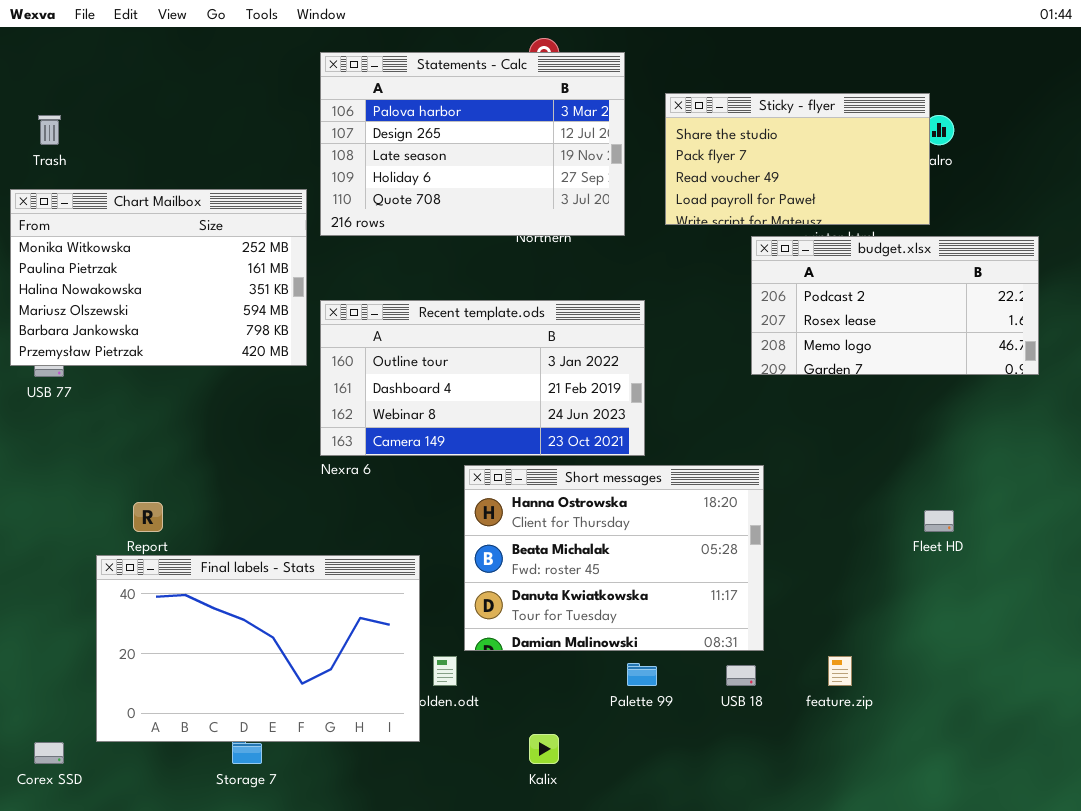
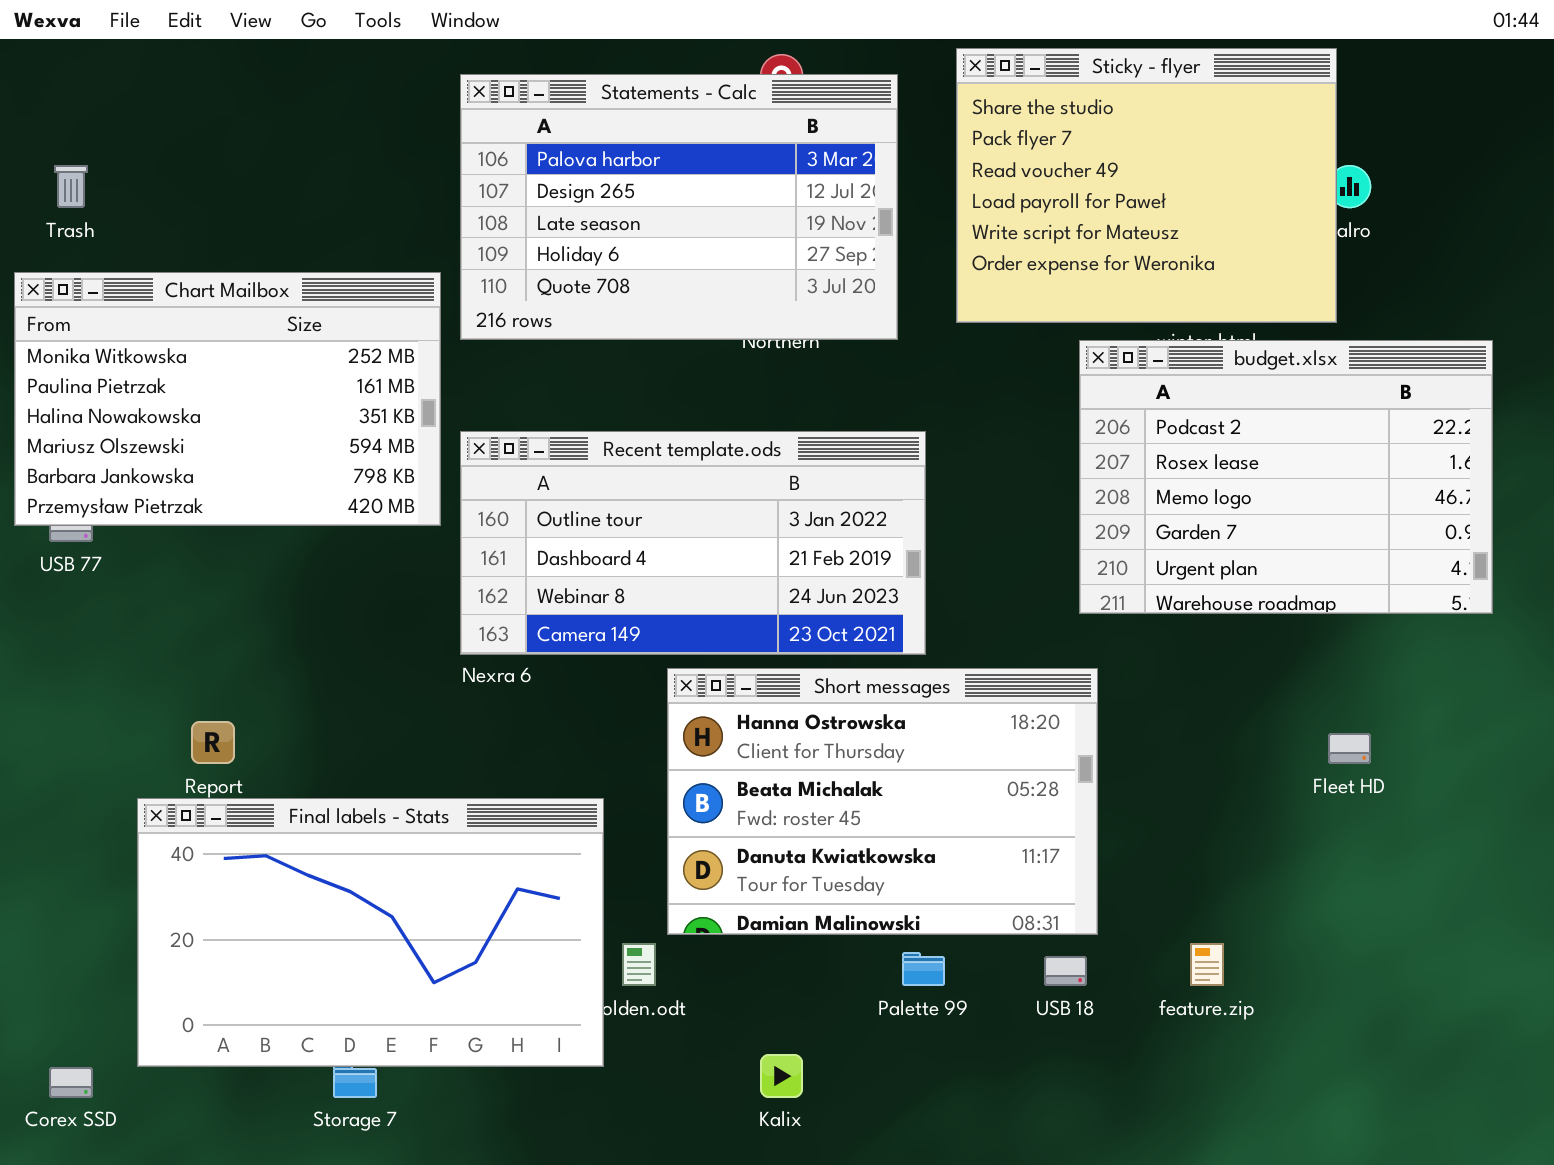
Sticky - flyer: [665,93,930,225] -> [956,48,1337,323], resized
budget.xlsx: [751,236,1039,375] -> [1079,340,1493,614], resized

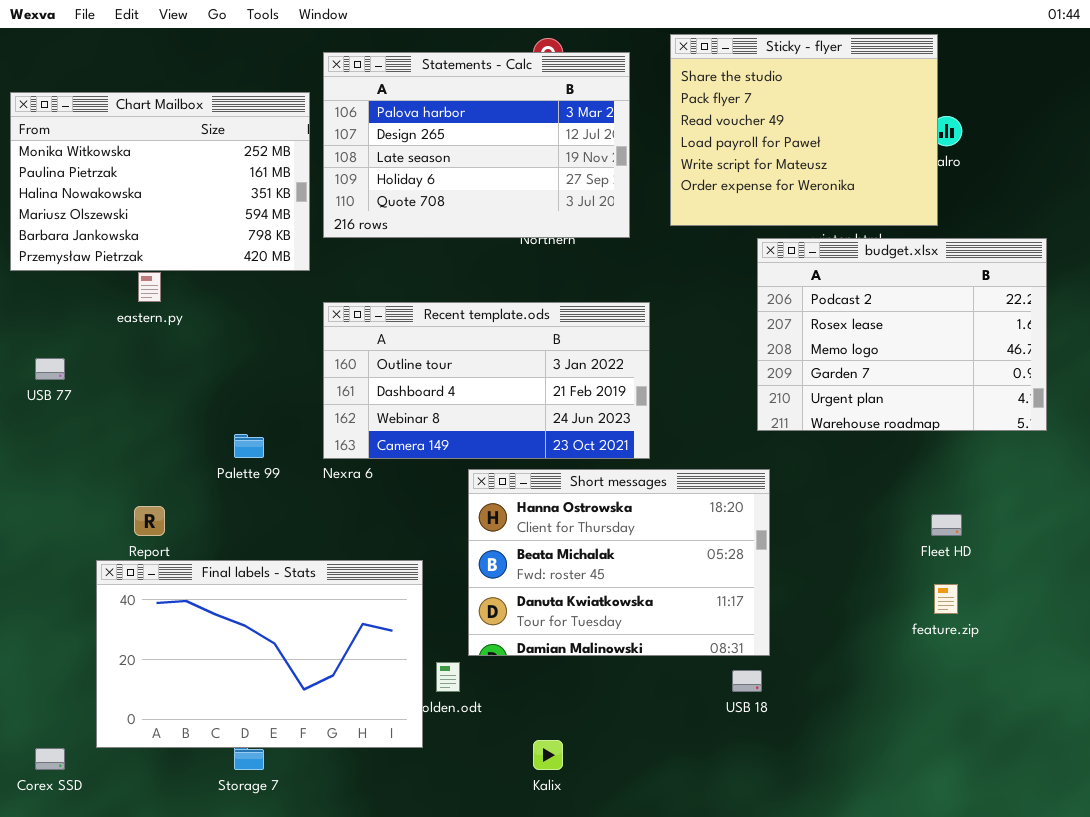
Chart Mailbox: [14,272,441,526] -> [10,92,310,271], moved
feature.zip: [1190,943,1224,986] -> [934,584,958,614], moved
Palette 99: [902,952,945,986] -> [234,434,264,458], moved

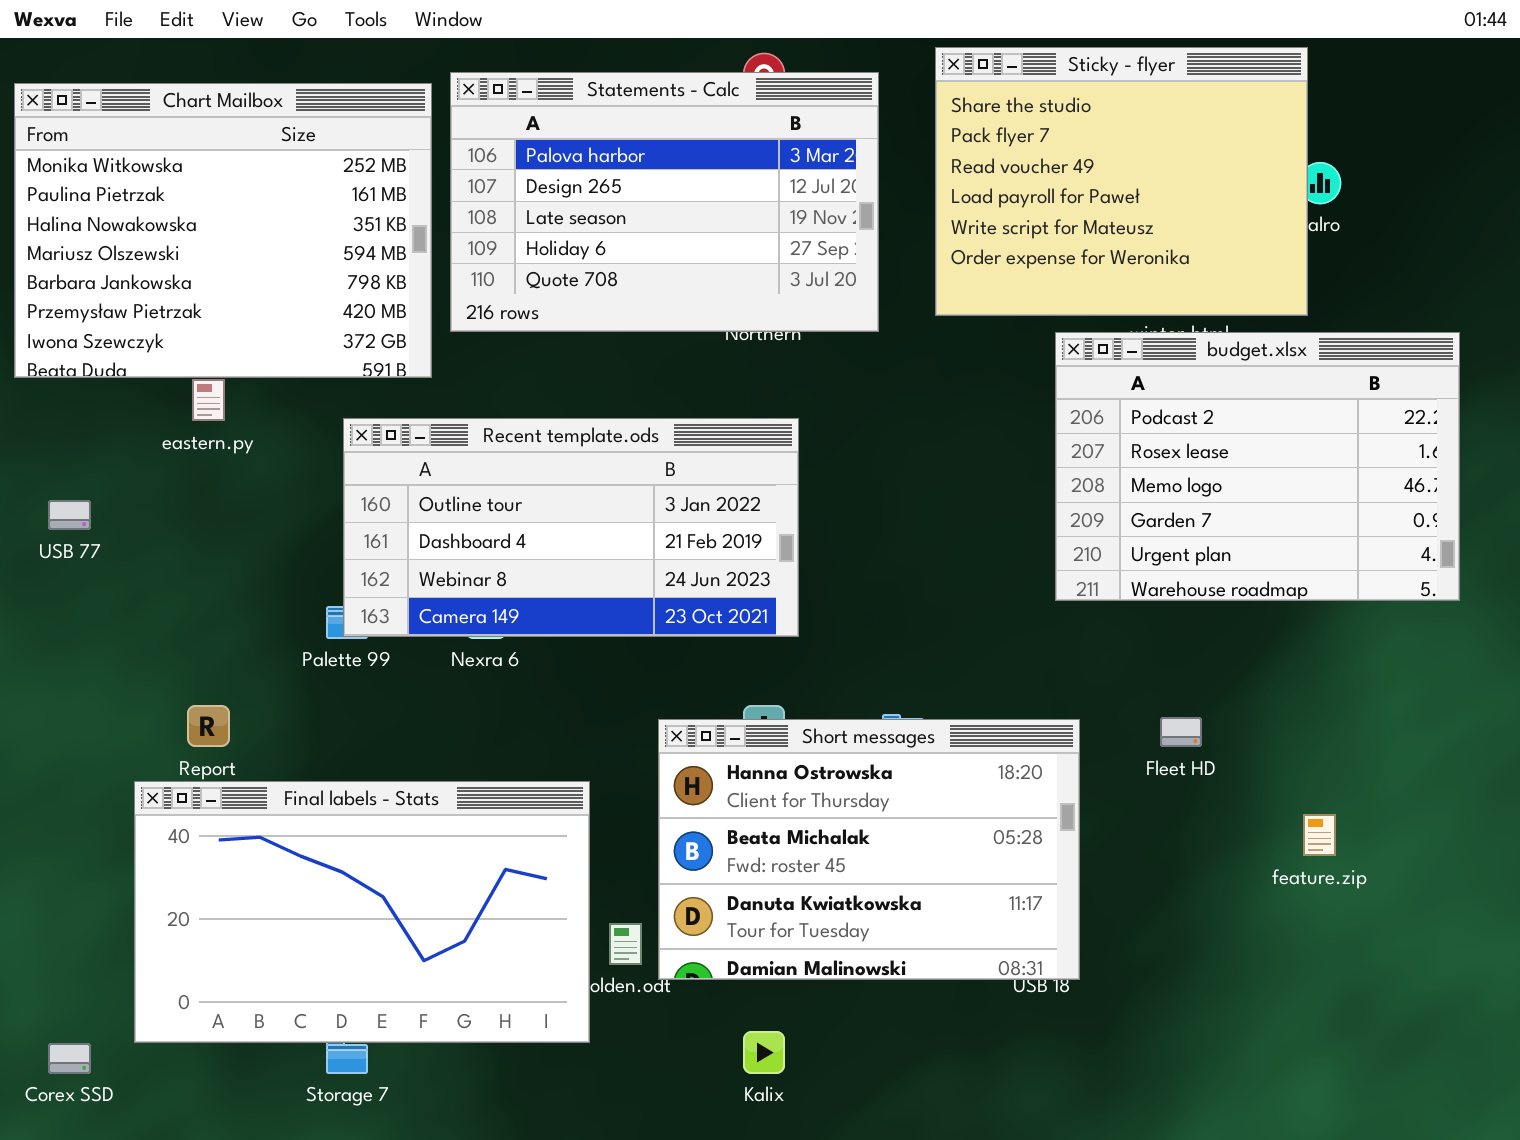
Chart Mailbox: [10,92,310,271] -> [14,83,432,378], resized
Recent template.ods: [323,302,650,459] -> [343,418,799,637], moved
Short messages: [468,469,770,656] -> [658,719,1080,980], moved
Fleet HD: [931,514,962,536] -> [1160,717,1202,747], moved

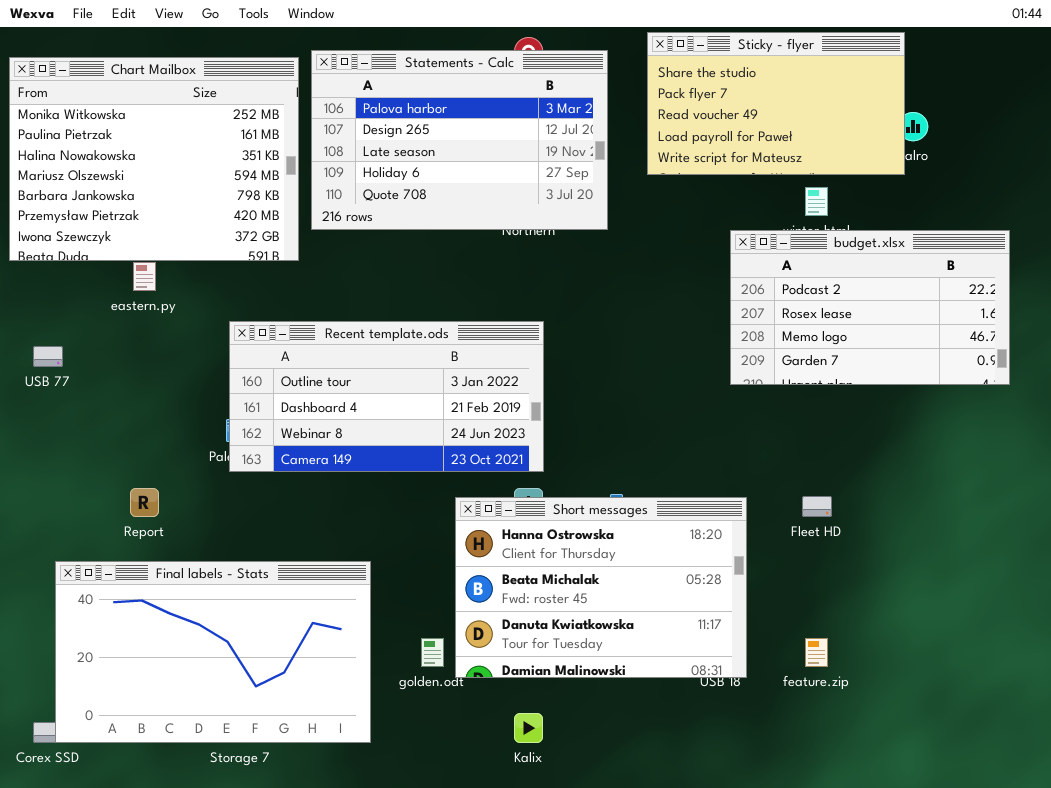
Sticky - flyer: [935,47,1308,316] -> [647,32,905,175], resized
budget.xlsx: [1055,332,1460,601] -> [730,230,1010,385], resized
Recent template.ods: [343,418,799,637] -> [229,321,544,472], moved
Final labels - Stats: [134,781,590,1043] -> [55,561,371,743], moved
feature.zip: [1303,814,1336,856] -> [805,638,828,667], moved

